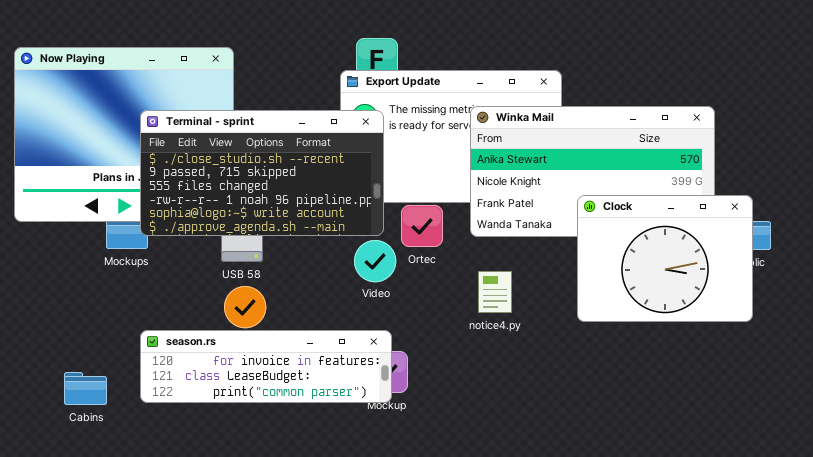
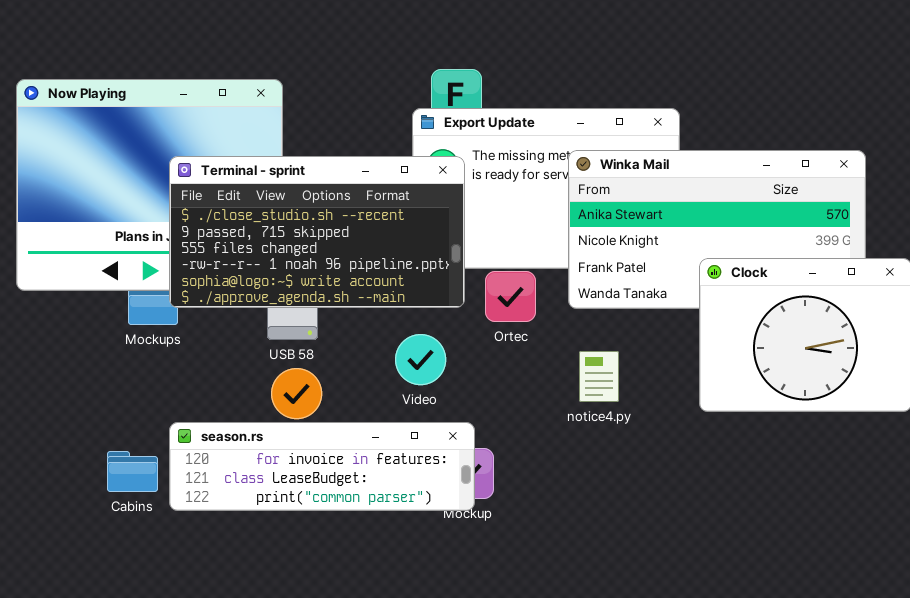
Video: [354,240,396,282] -> [395,334,446,385], moved
Cabins: [64,372,107,405] -> [107,451,158,492], moved

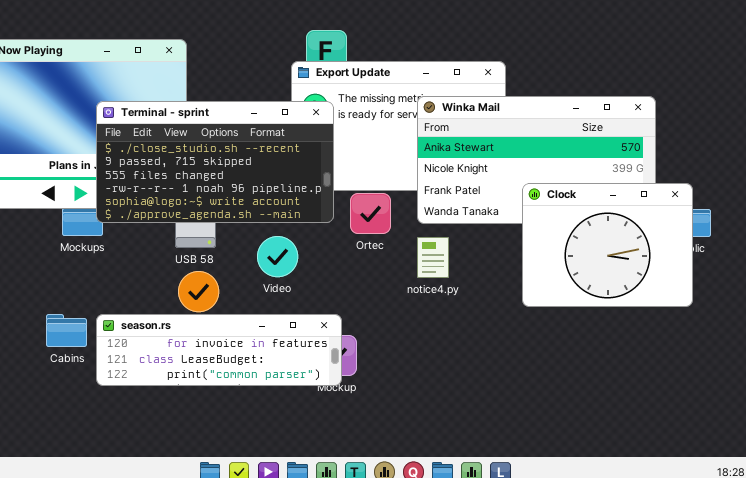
Video: [395,334,446,385] -> [257,236,298,277], moved
notice4.py: [579,351,619,402] -> [417,237,449,278], moved
Cabins: [107,451,158,492] -> [46,314,87,347], moved

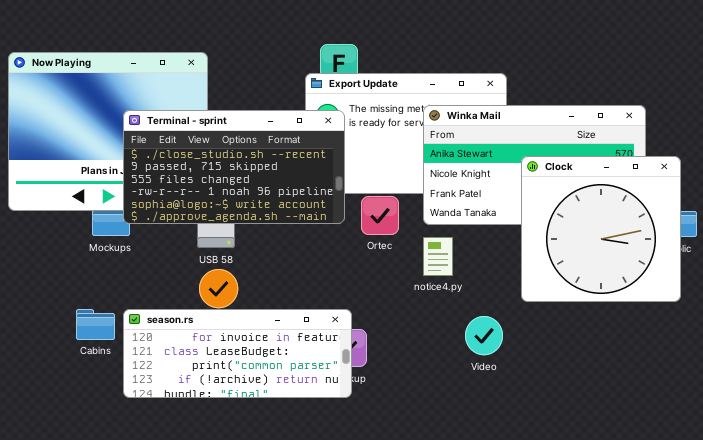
Clock: [522,183,693,307] -> [521,156,681,302], resized
Video: [257,236,298,277] -> [465,316,503,355], moved
season.rs: [96,314,342,386] -> [123,309,352,398], resized

